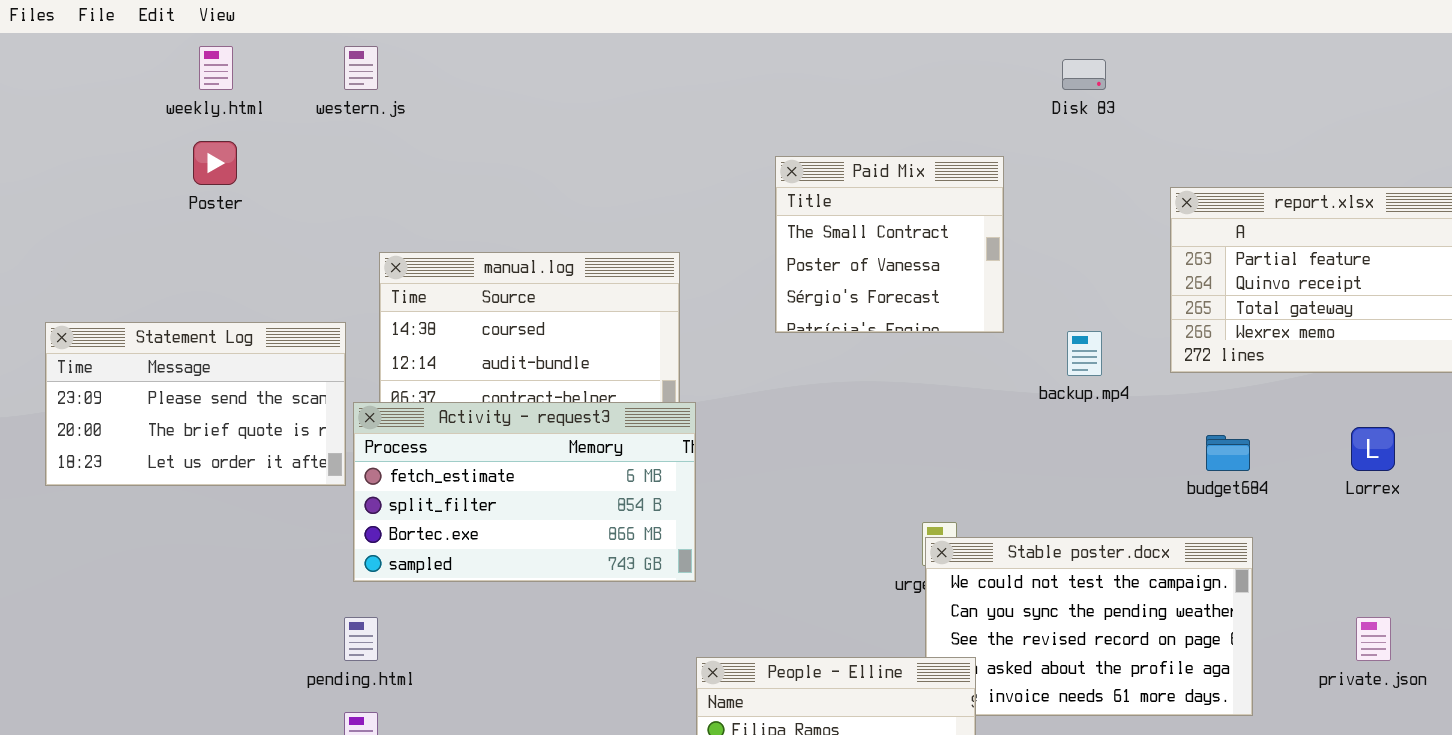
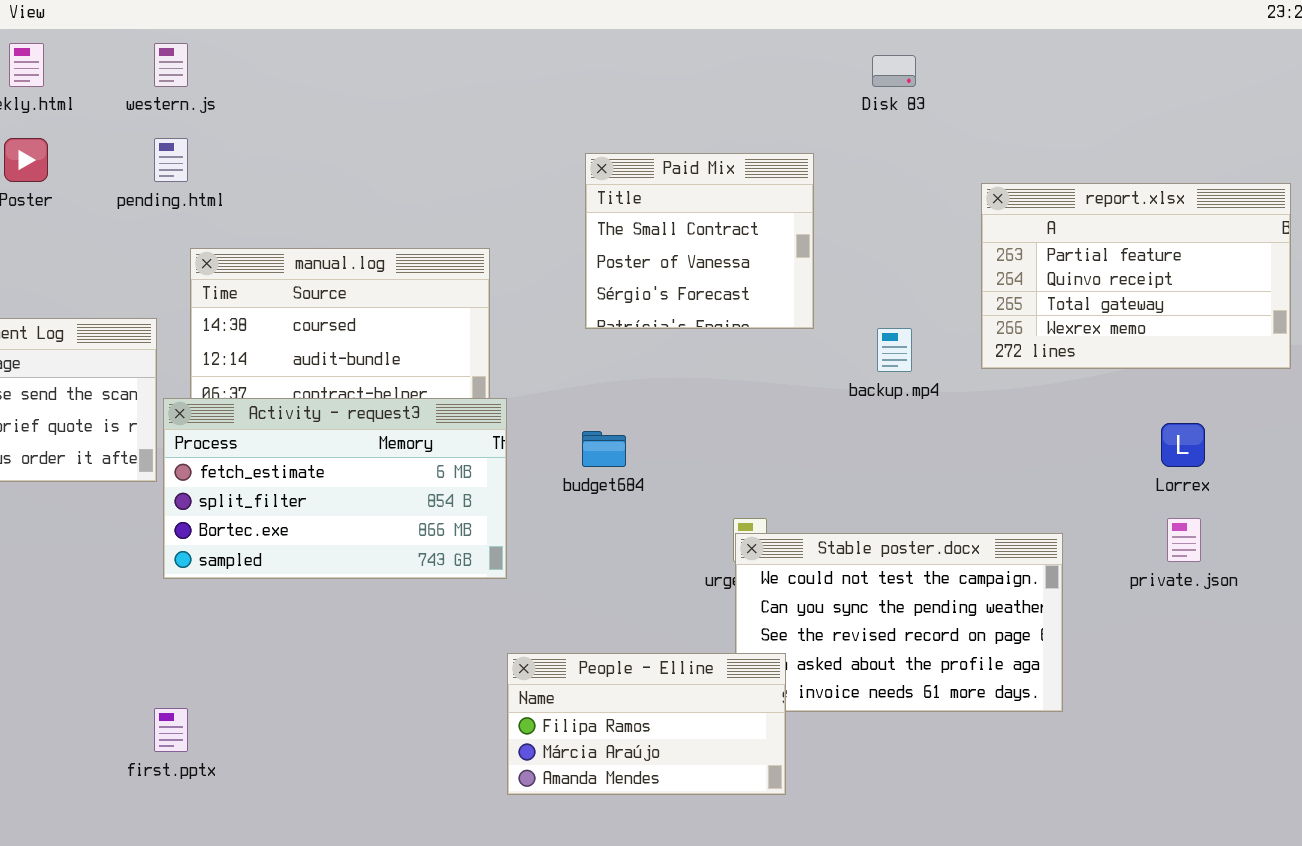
budget684: [1206,435,1250,471] -> [582,431,626,467], moved
pending.html: [344,617,378,661] -> [154,138,188,182], moved
private.json: [1356,617,1391,661] -> [1167,518,1201,562], moved

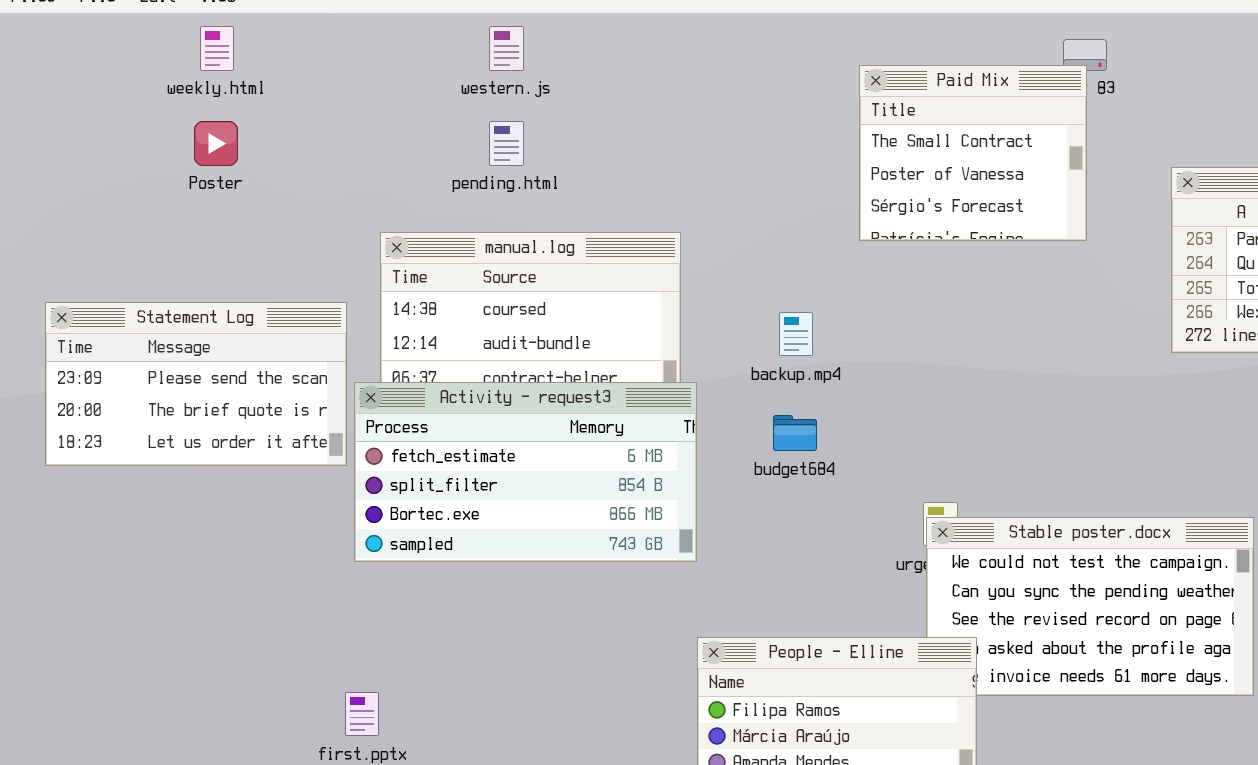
western.js: [154,43,188,87] -> [489,26,524,71], moved
pending.html: [154,138,188,182] -> [489,121,524,166], moved
Paid Mix: [585,153,814,329] -> [859,65,1087,241], moved
backup.mp4: [877,328,912,372] -> [779,312,813,356], moved

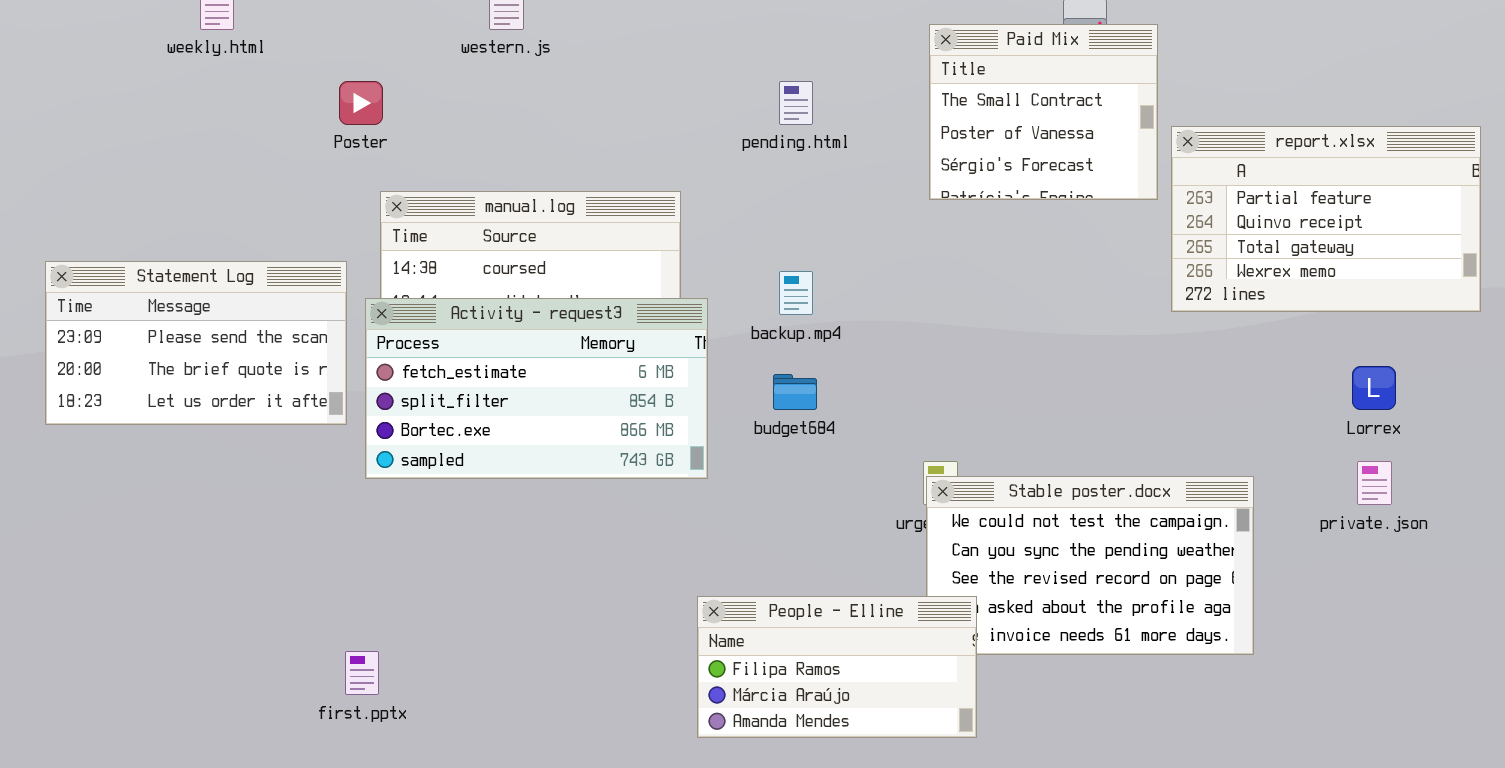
Paid Mix: [859,65,1087,241] -> [929,24,1158,200], moved
Poster: [194,121,238,166] -> [339,81,383,125], moved
pending.html: [489,121,524,166] -> [779,81,813,125], moved
Activity - request3: [354,382,697,562] -> [365,298,708,479], moved

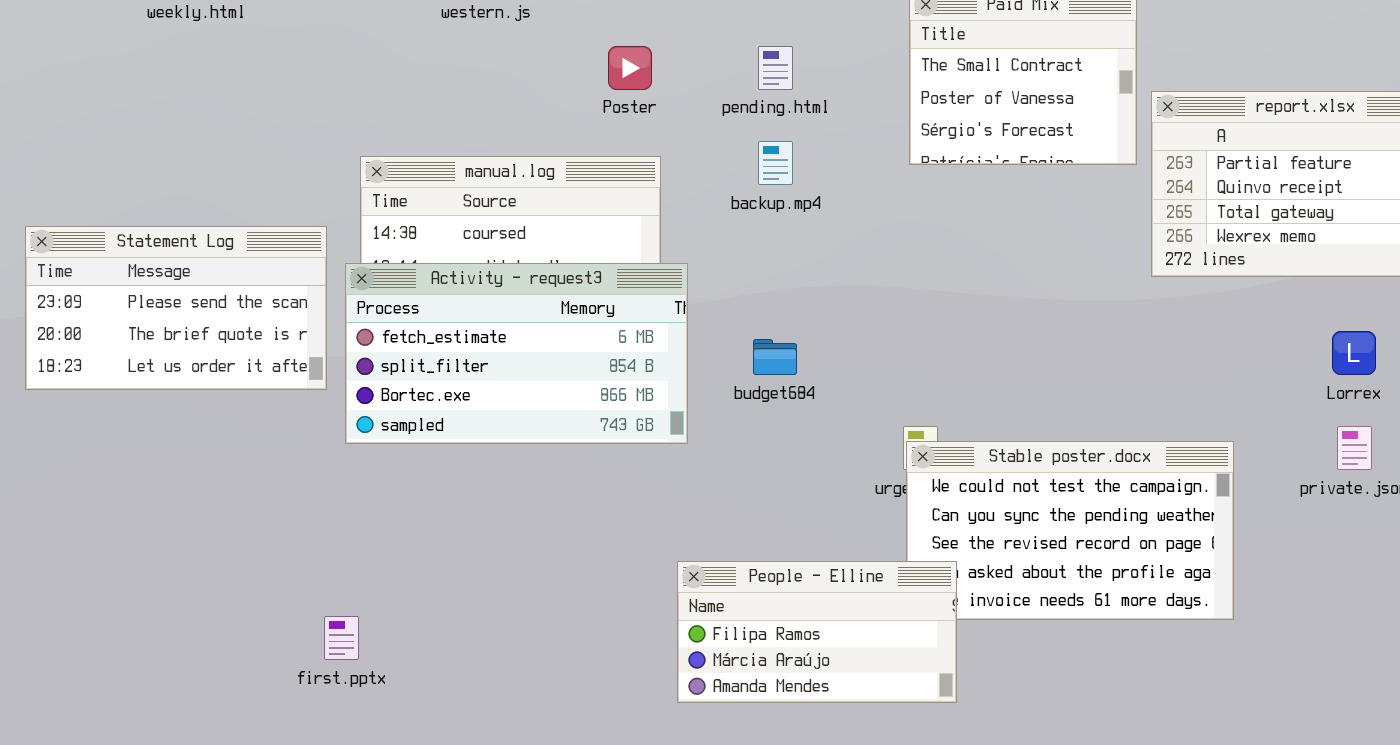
Poster: [339,81,383,125] -> [608,46,652,90], moved
backup.mp4: [779,271,813,315] -> [758,141,793,185], moved

